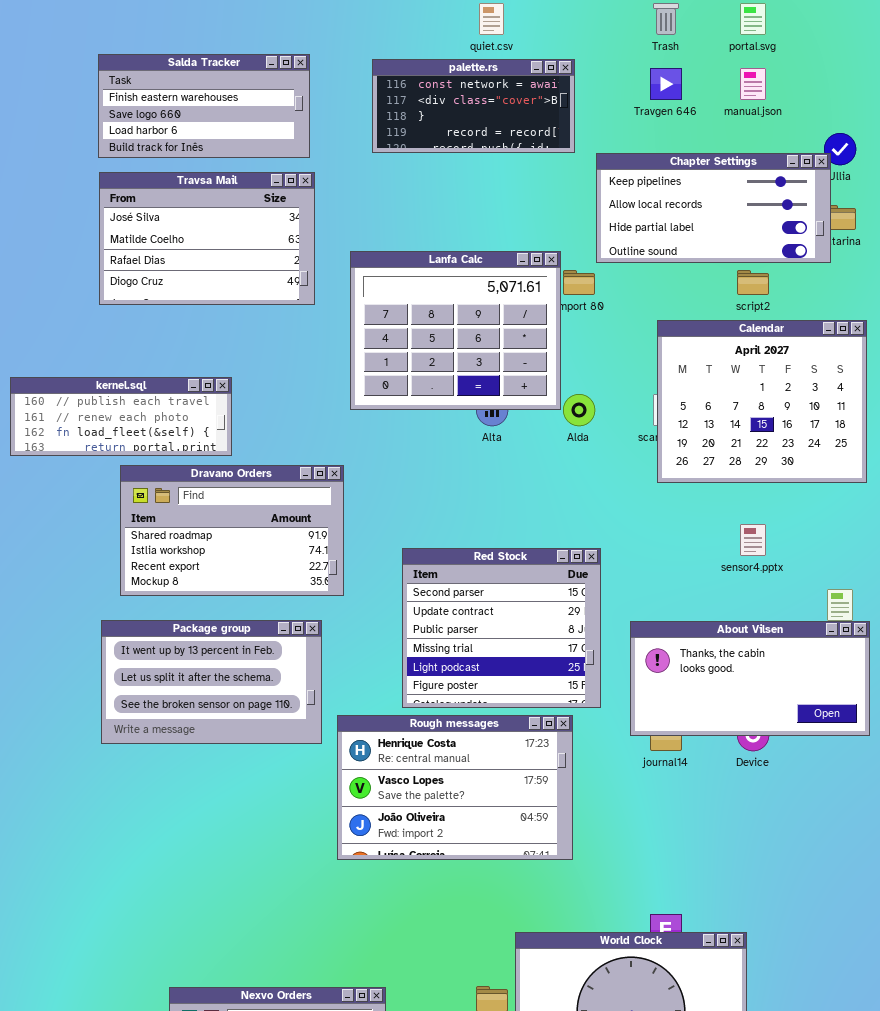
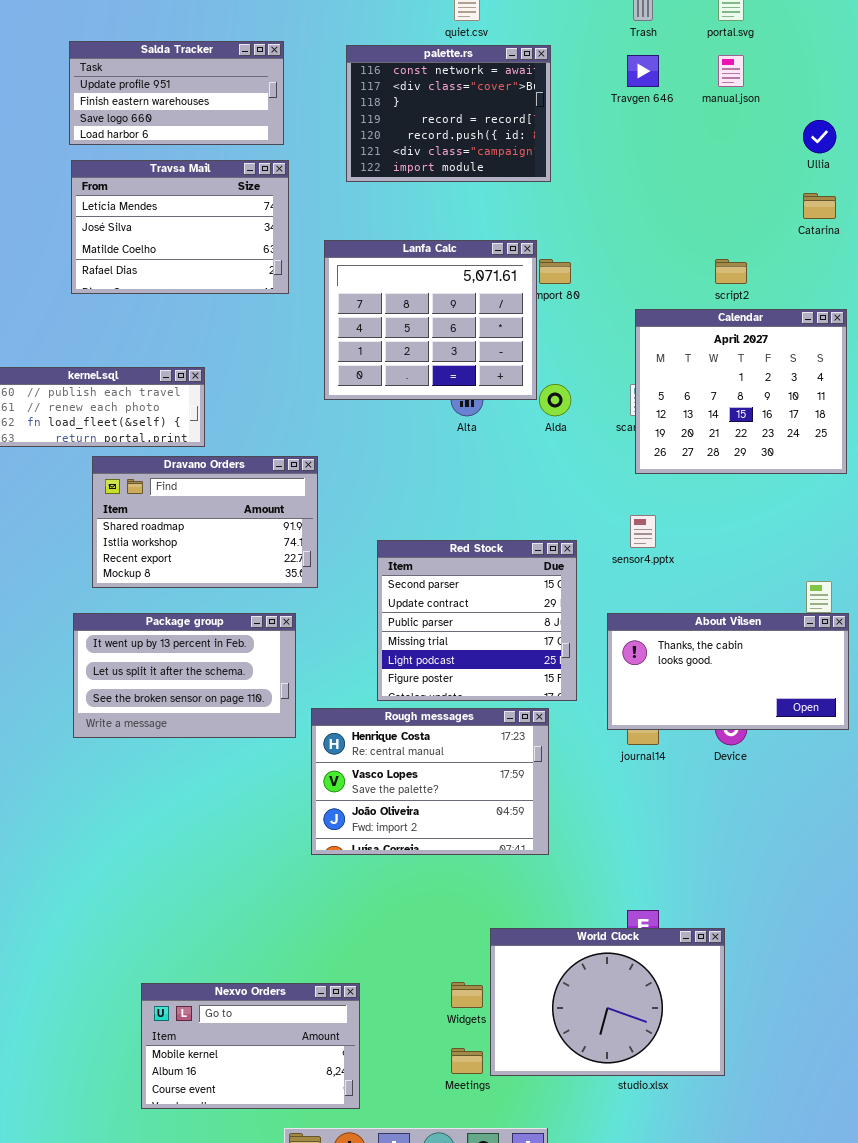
Salda Tracker: [98,54,310,158] -> [69,41,284,145], scrolled up 1 row
palette.rs: [372,59,575,153] -> [346,45,551,182], resized
Chapter Settings: [596,153,831,263] -> none, closed
Travsa Mail: [99,172,315,305] -> [71,160,289,294], scrolled up 1 row
sensor4.pptx: [740,524,766,556] -> [630,515,656,548], moved

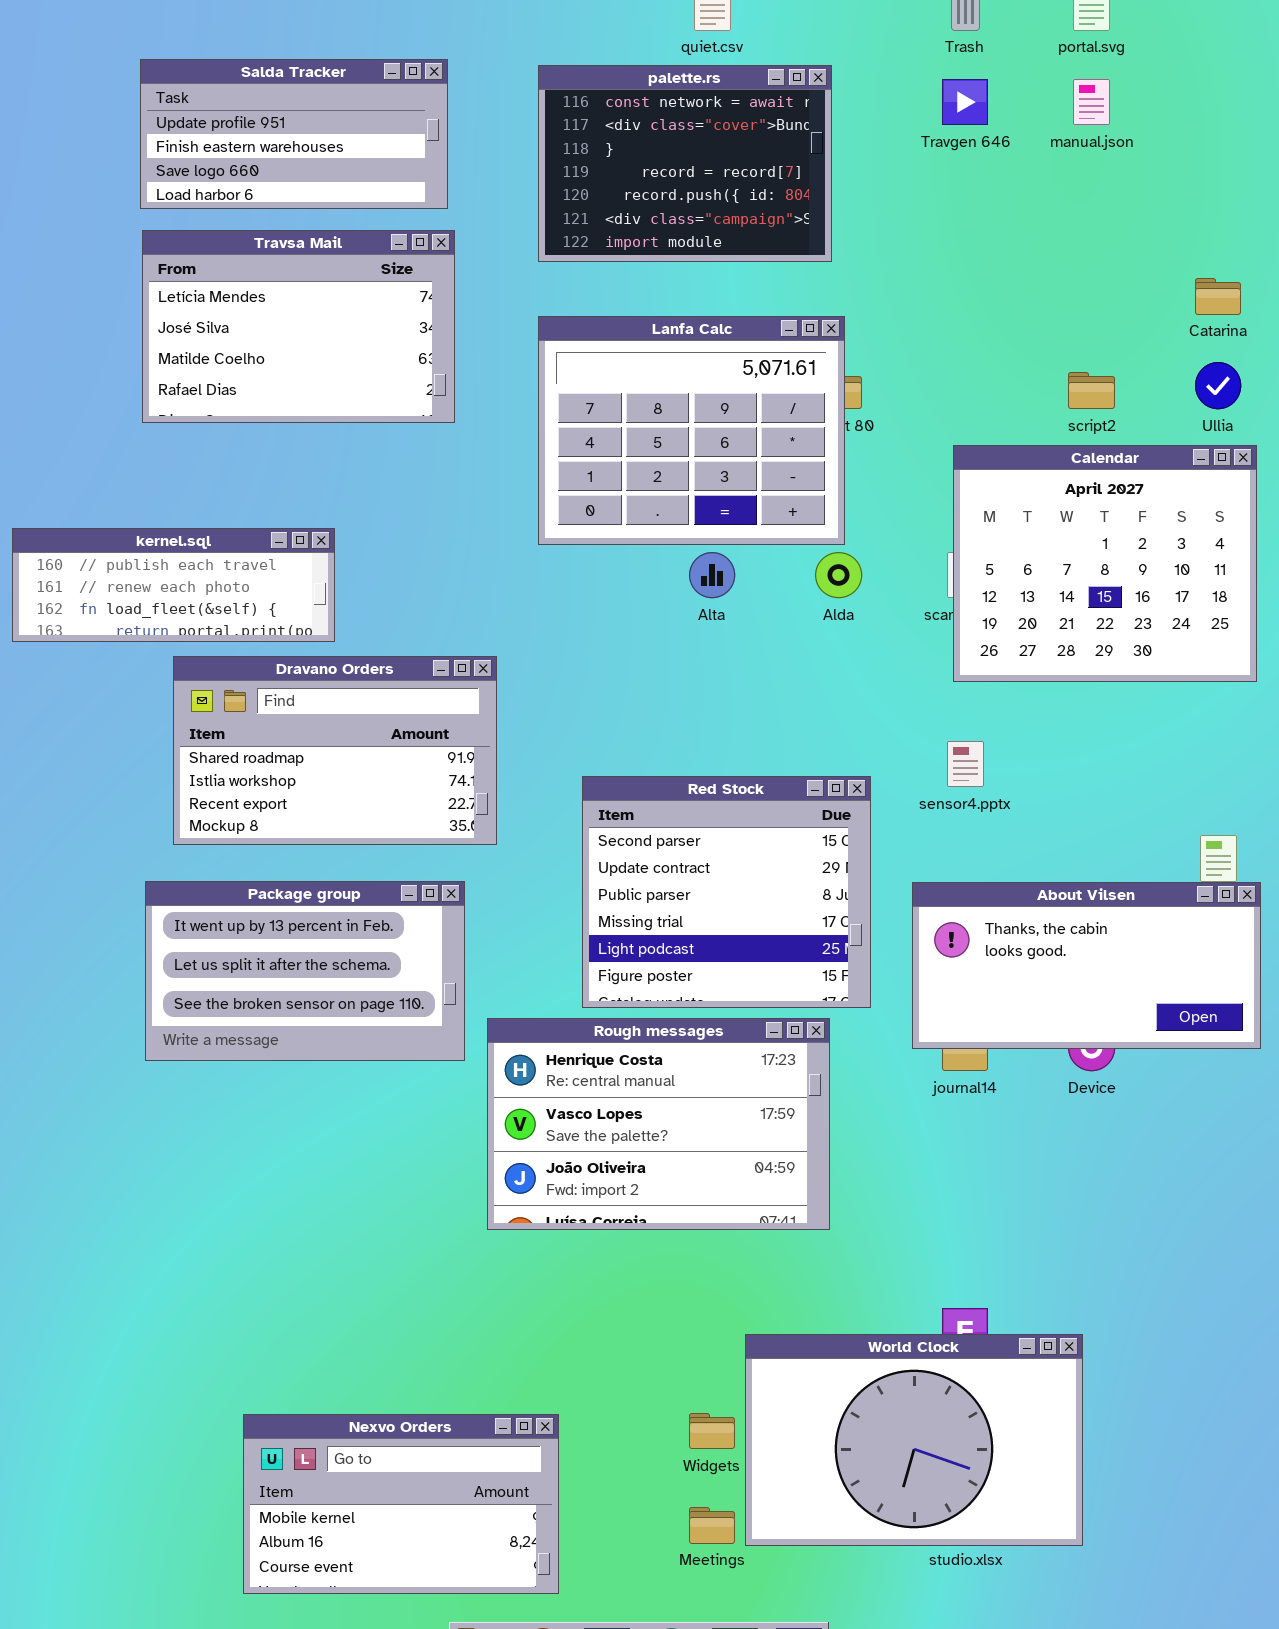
Ullia: [803,120,836,153] -> [1195,362,1241,409], moved
Lanfa Calc: [324,240,537,400] -> [538,316,845,545], moved

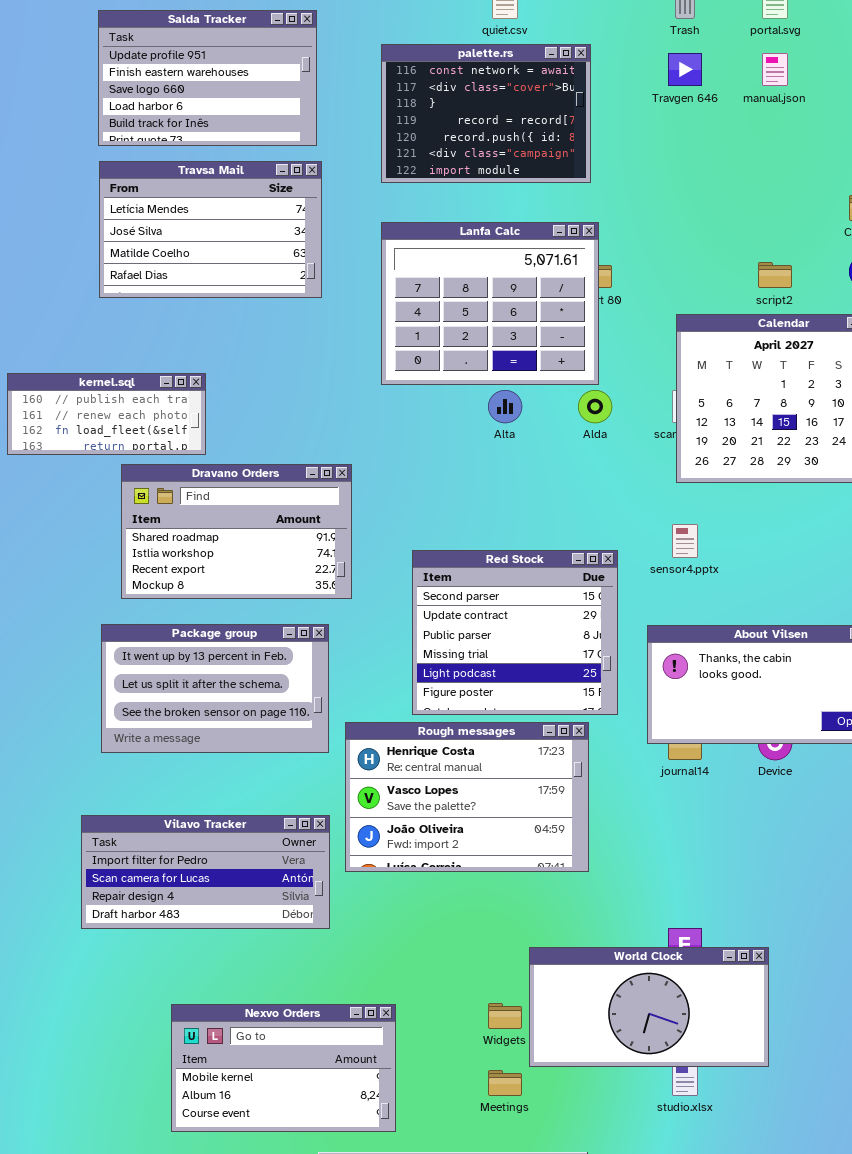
Salda Tracker: [140,59,448,209] -> [98,10,317,146], resized
kernel.sql: [12,528,335,642] -> [7,373,206,455], resized
Vilavo Tracker: none -> [81,815,330,929], opened
World Clock: [745,1334,1083,1546] -> [529,947,769,1067], resized

